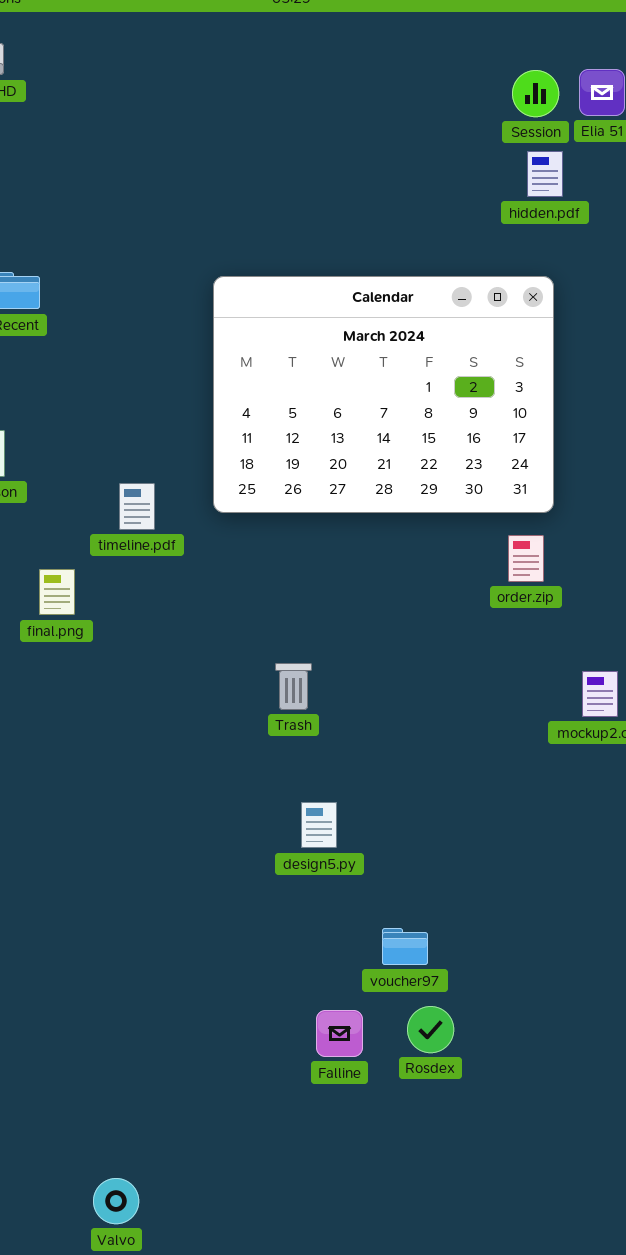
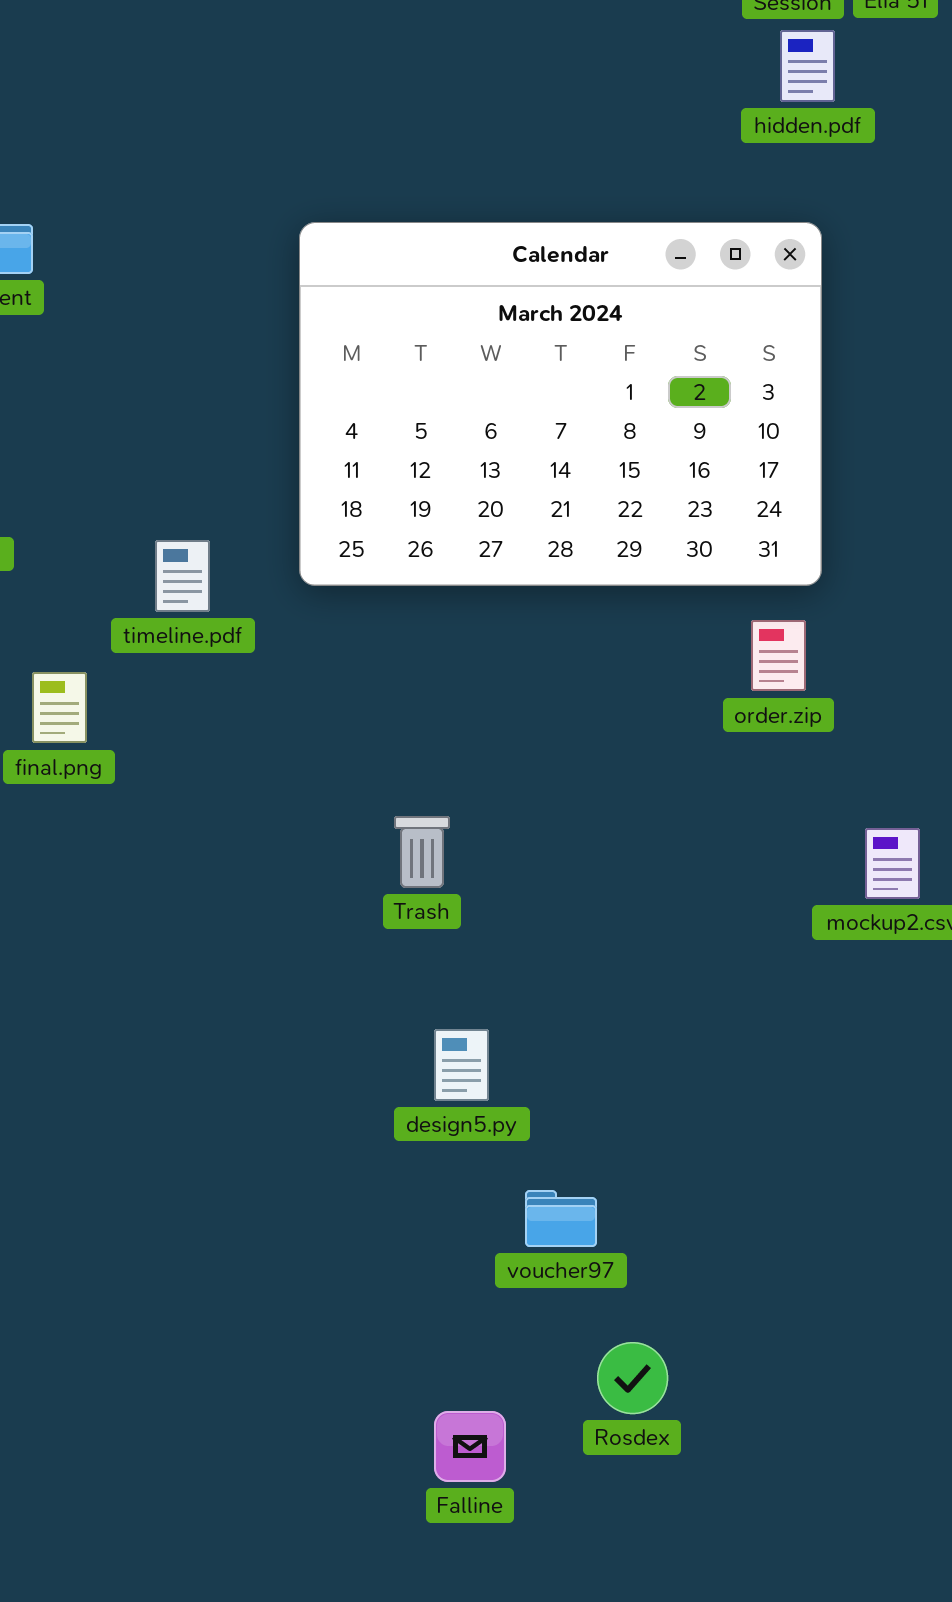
voucher97: [382,928,428,965] -> [525,1190,597,1247], moved
Falline: [316,1010,363,1057] -> [434,1411,506,1482], moved

